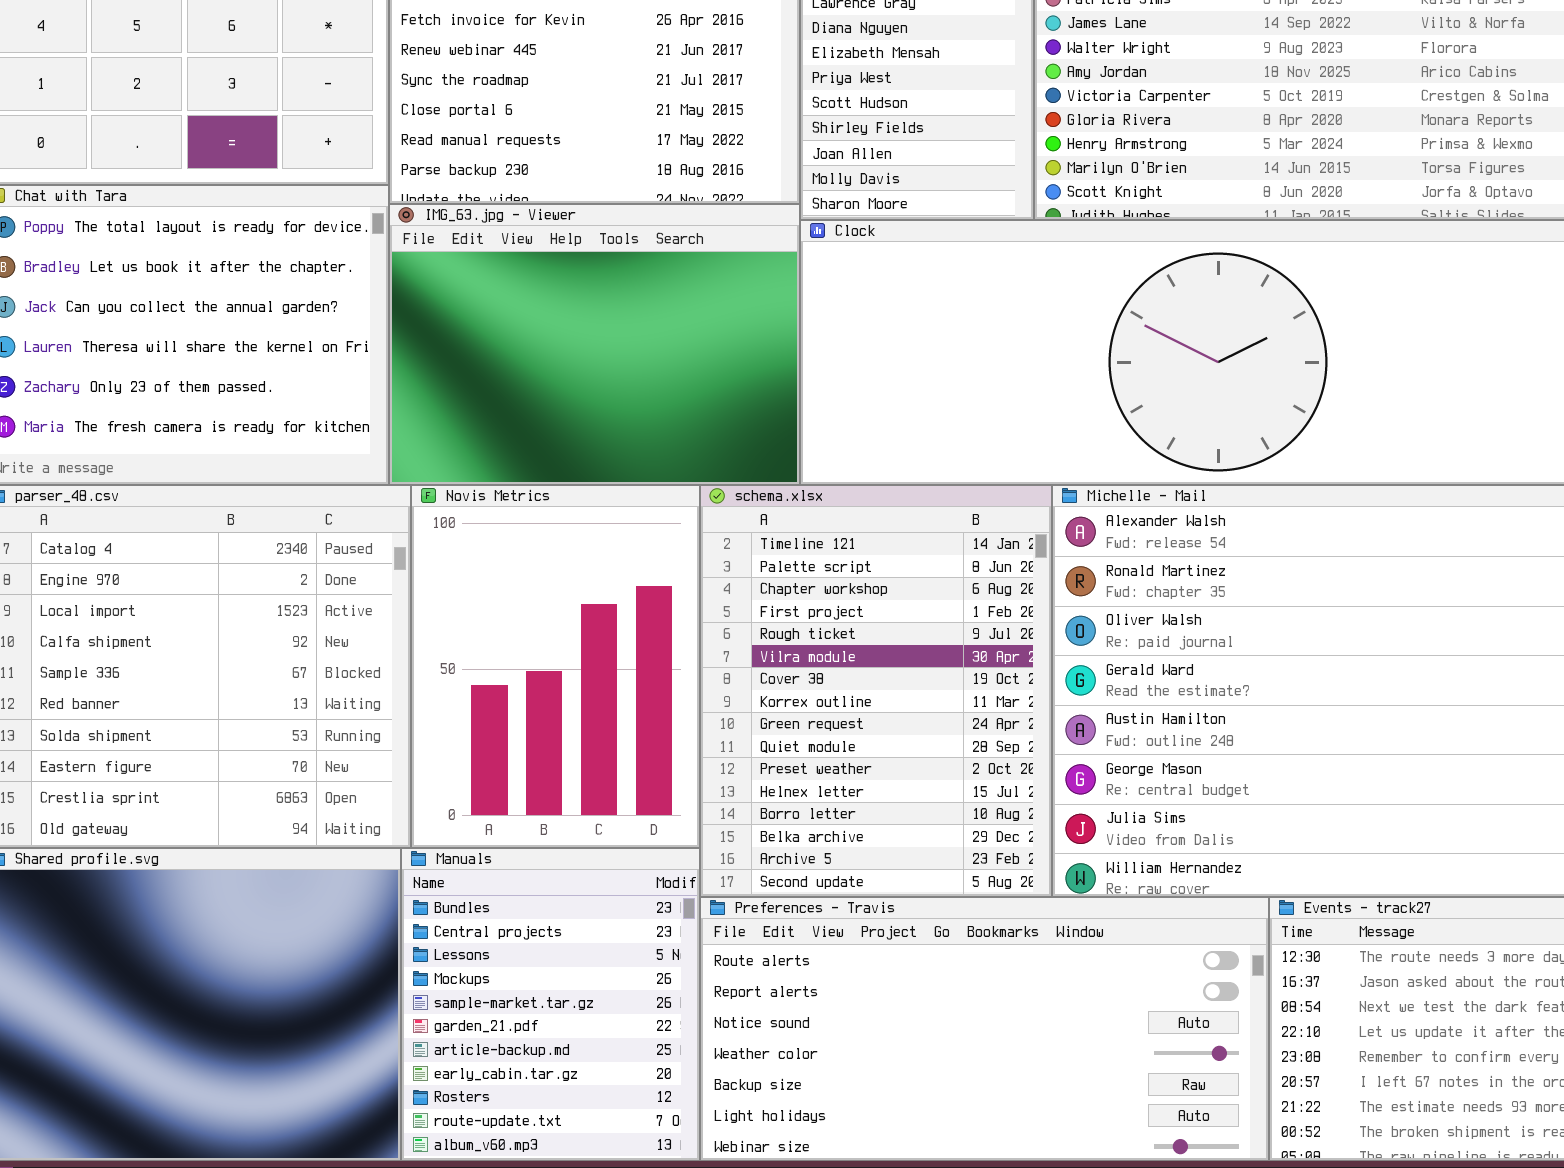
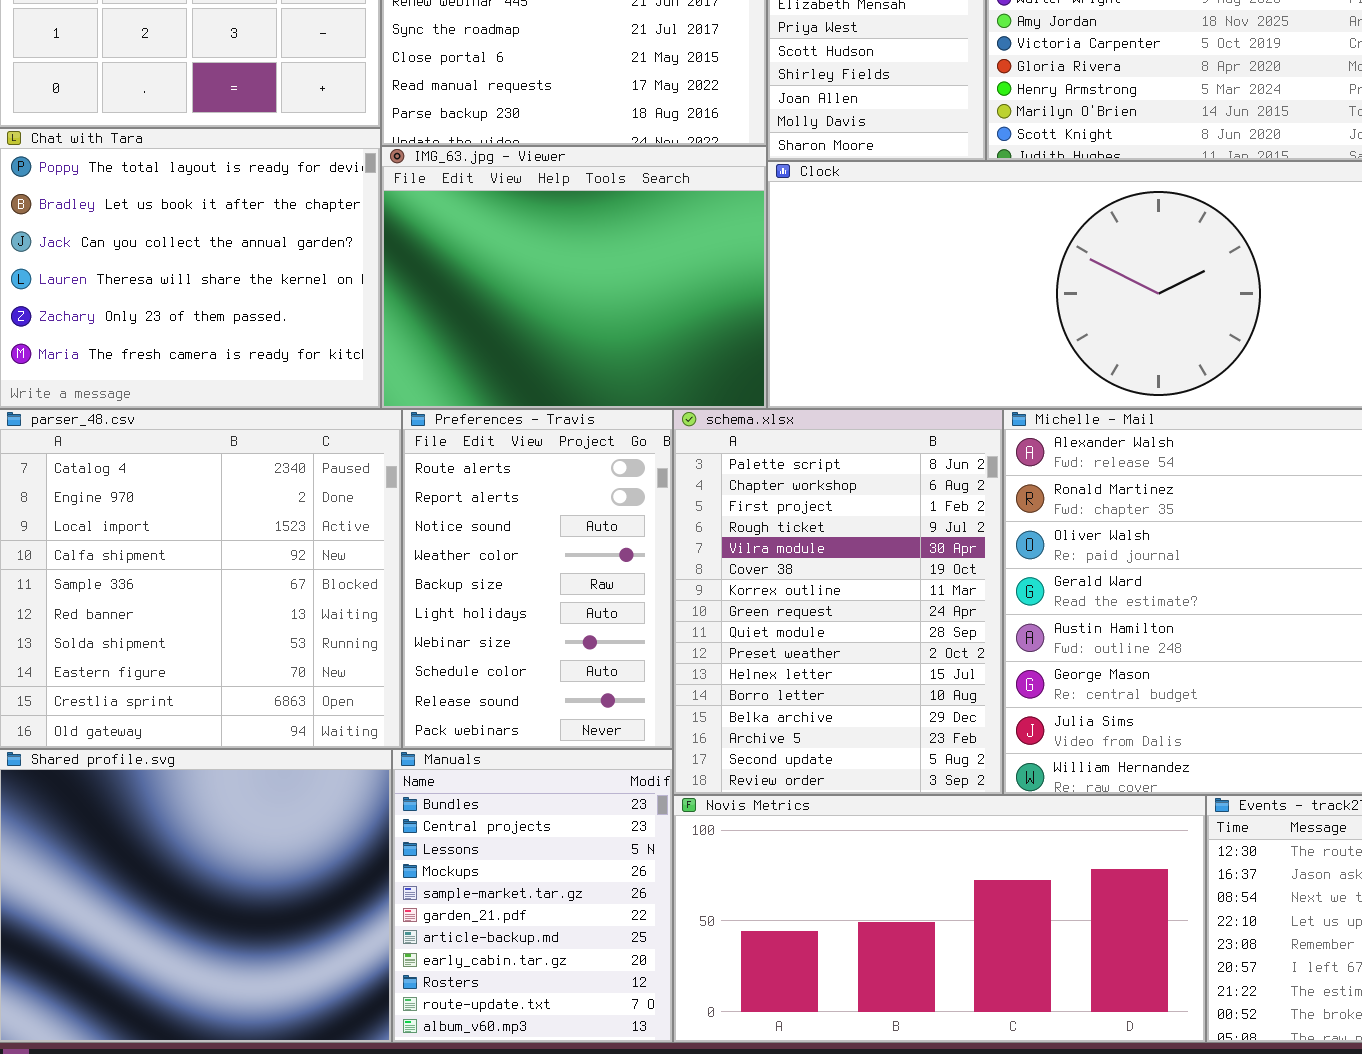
Novis Metrics: [411,485,700,848] -> [673,795,1206,1043], moved, resized
schema.xlsx: [700,485,1052,897] -> [673,409,1003,795], scrolled down 1 row
Preferences - Travis: [700,897,1269,1161] -> [402,409,673,749], moved, resized

